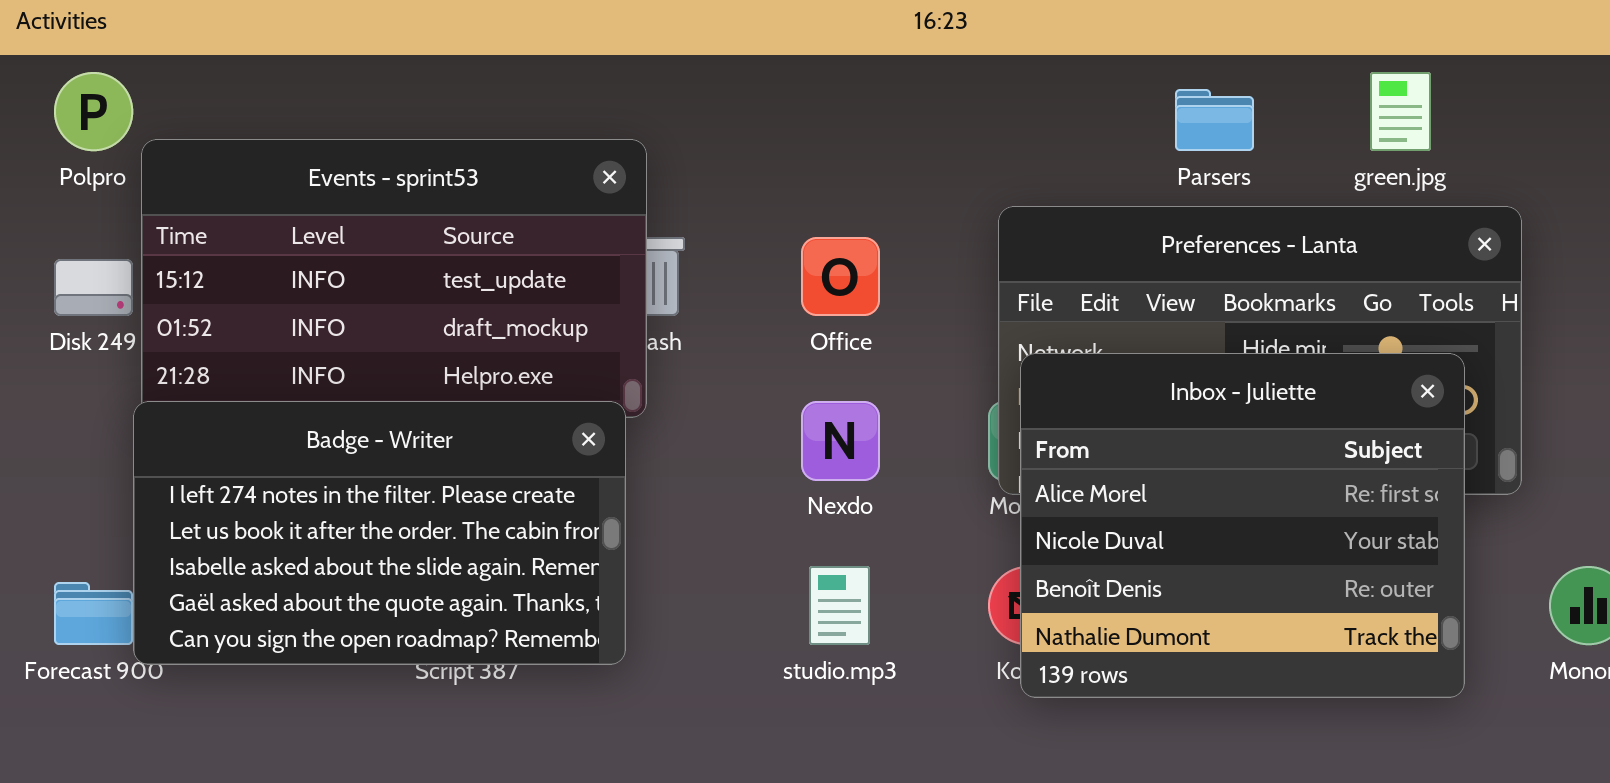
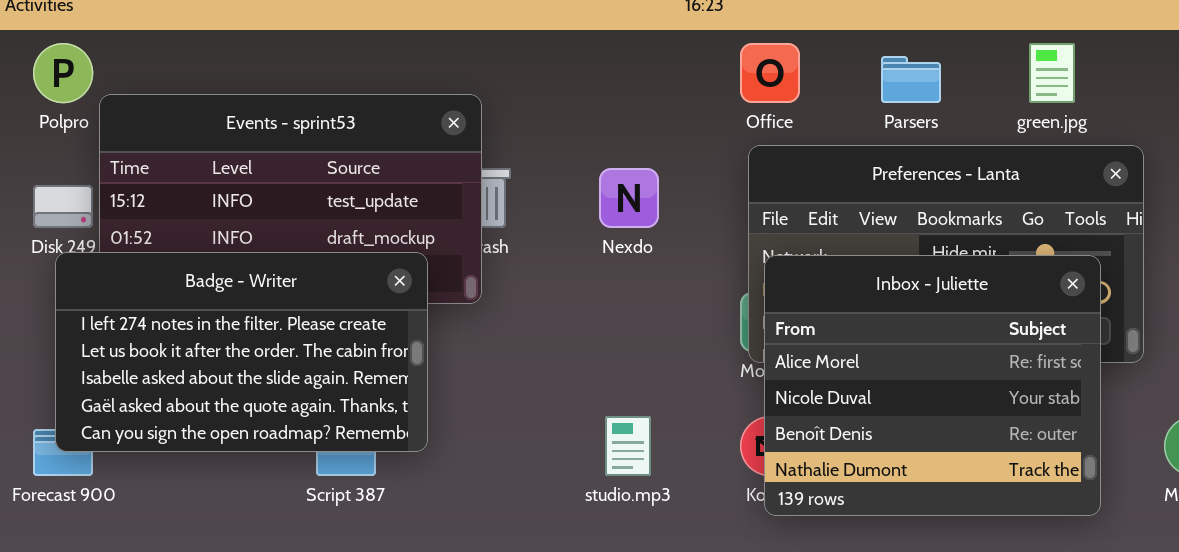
Office: [801,237,880,316] -> [740,43,800,103], moved
Badge - Writer: [133,401,626,665] -> [55,252,428,452], moved
Nexdo: [801,401,880,481] -> [599,168,659,228], moved

